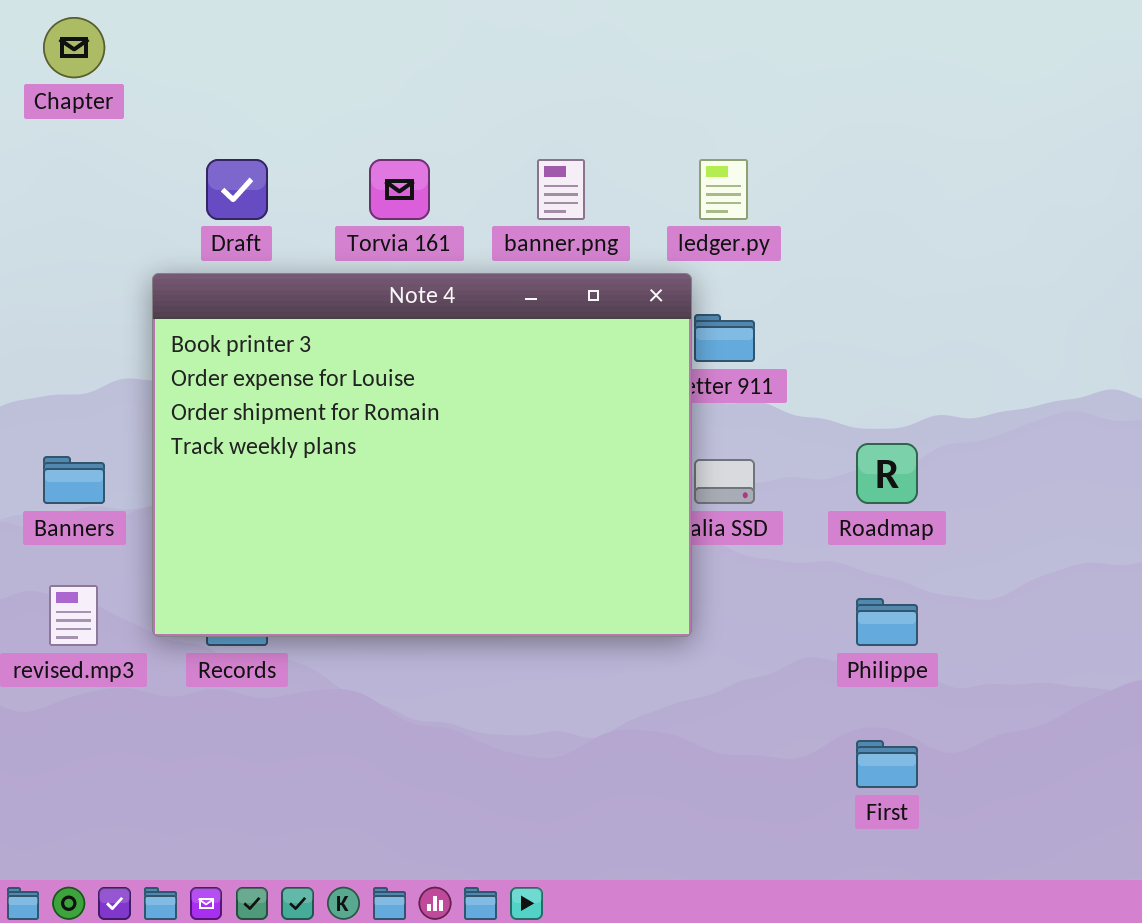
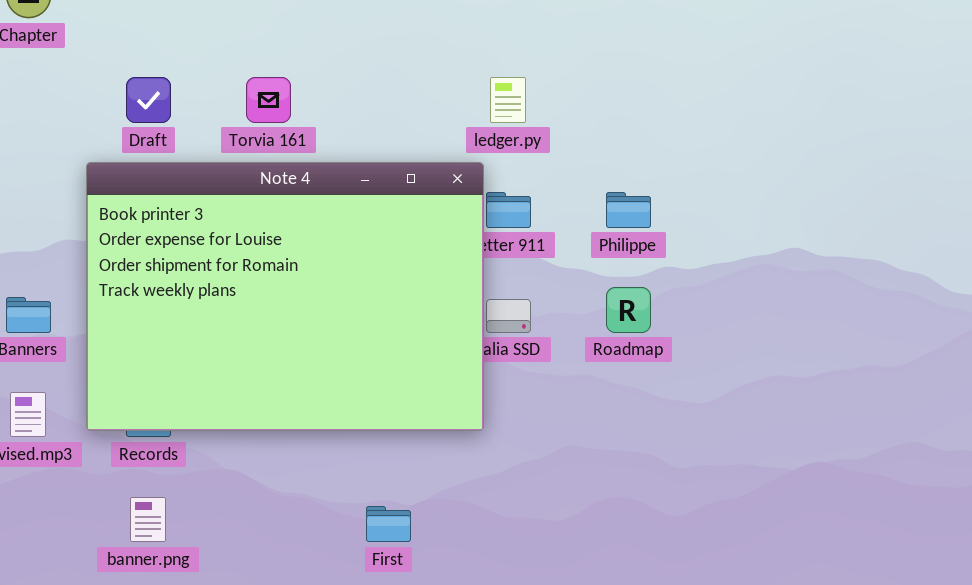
banner.png: [537,159,585,220] -> [130,497,166,542], moved
Philippe: [856,598,918,646] -> [606,192,651,228], moved
First: [856,740,918,788] -> [366,506,411,542], moved

